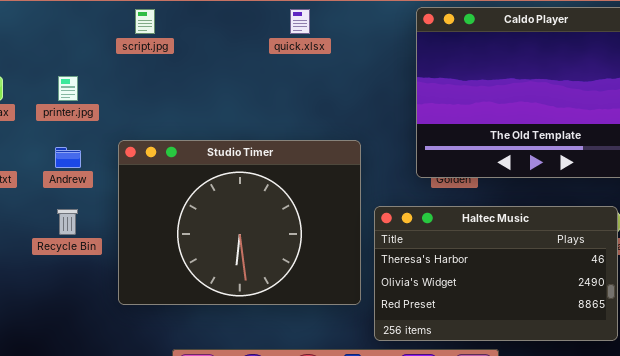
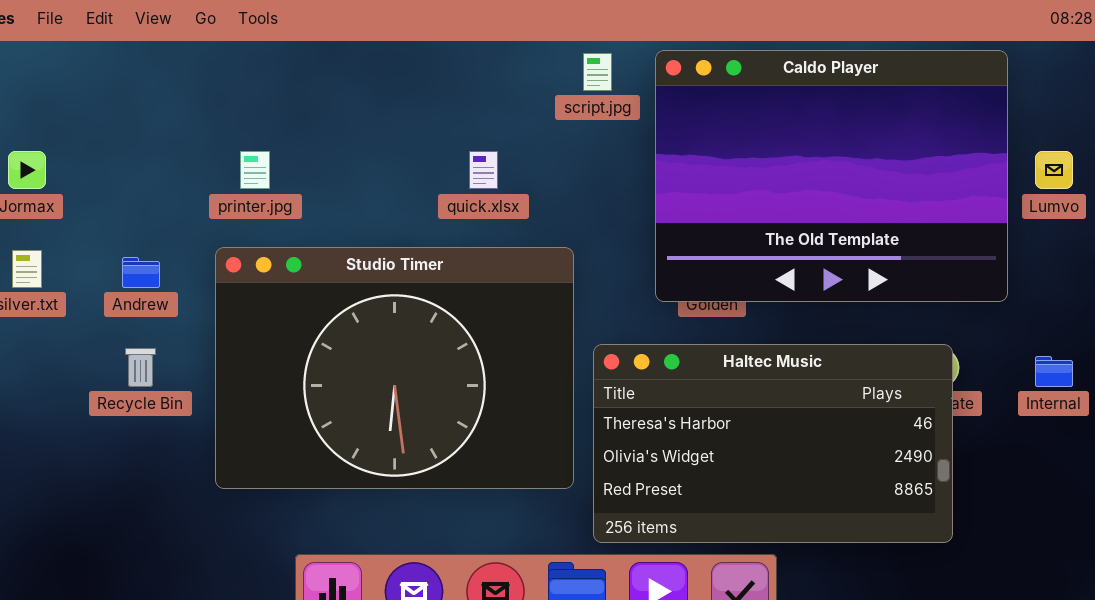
script.jpg: [135,9,155,34] -> [583,53,612,91], moved
quick.xlsx: [290,9,310,34] -> [469,151,498,189], moved
printer.jpg: [58,76,78,101] -> [240,151,270,189], moved

